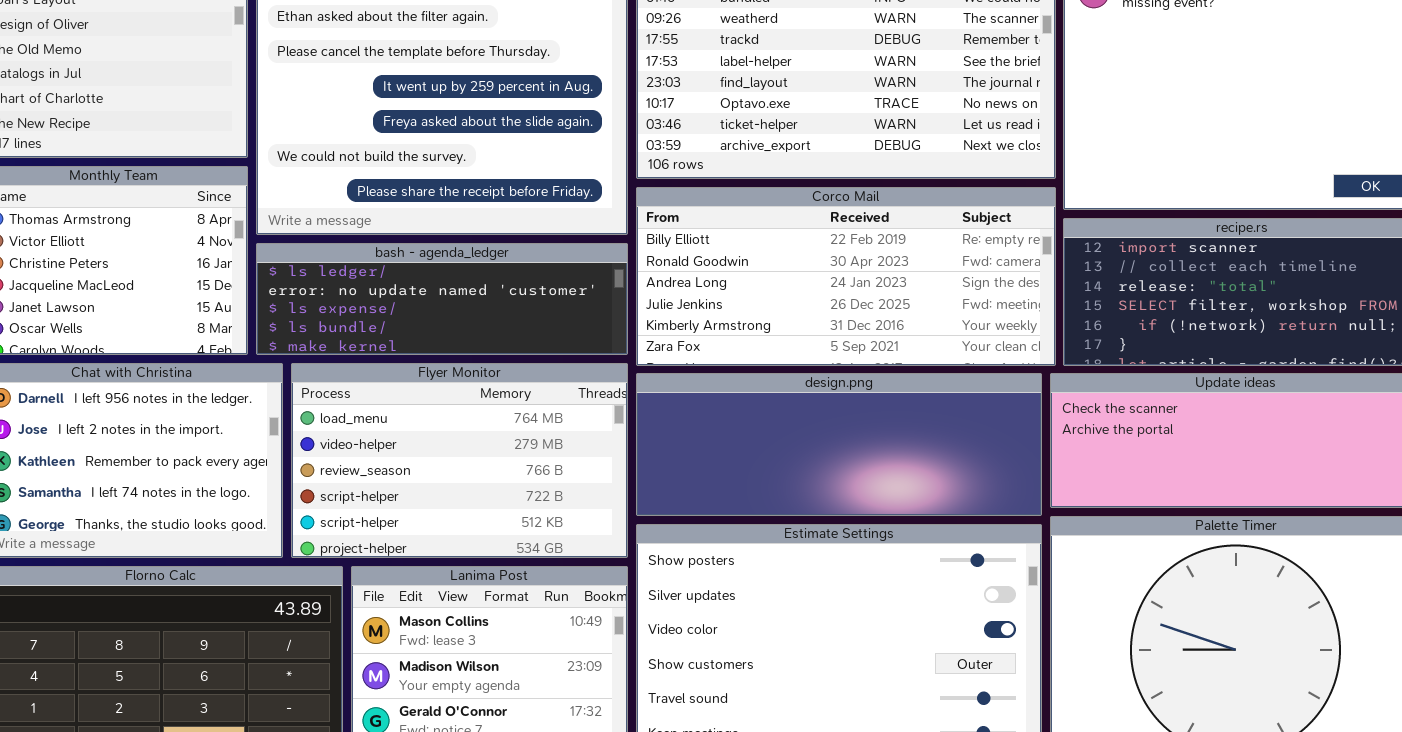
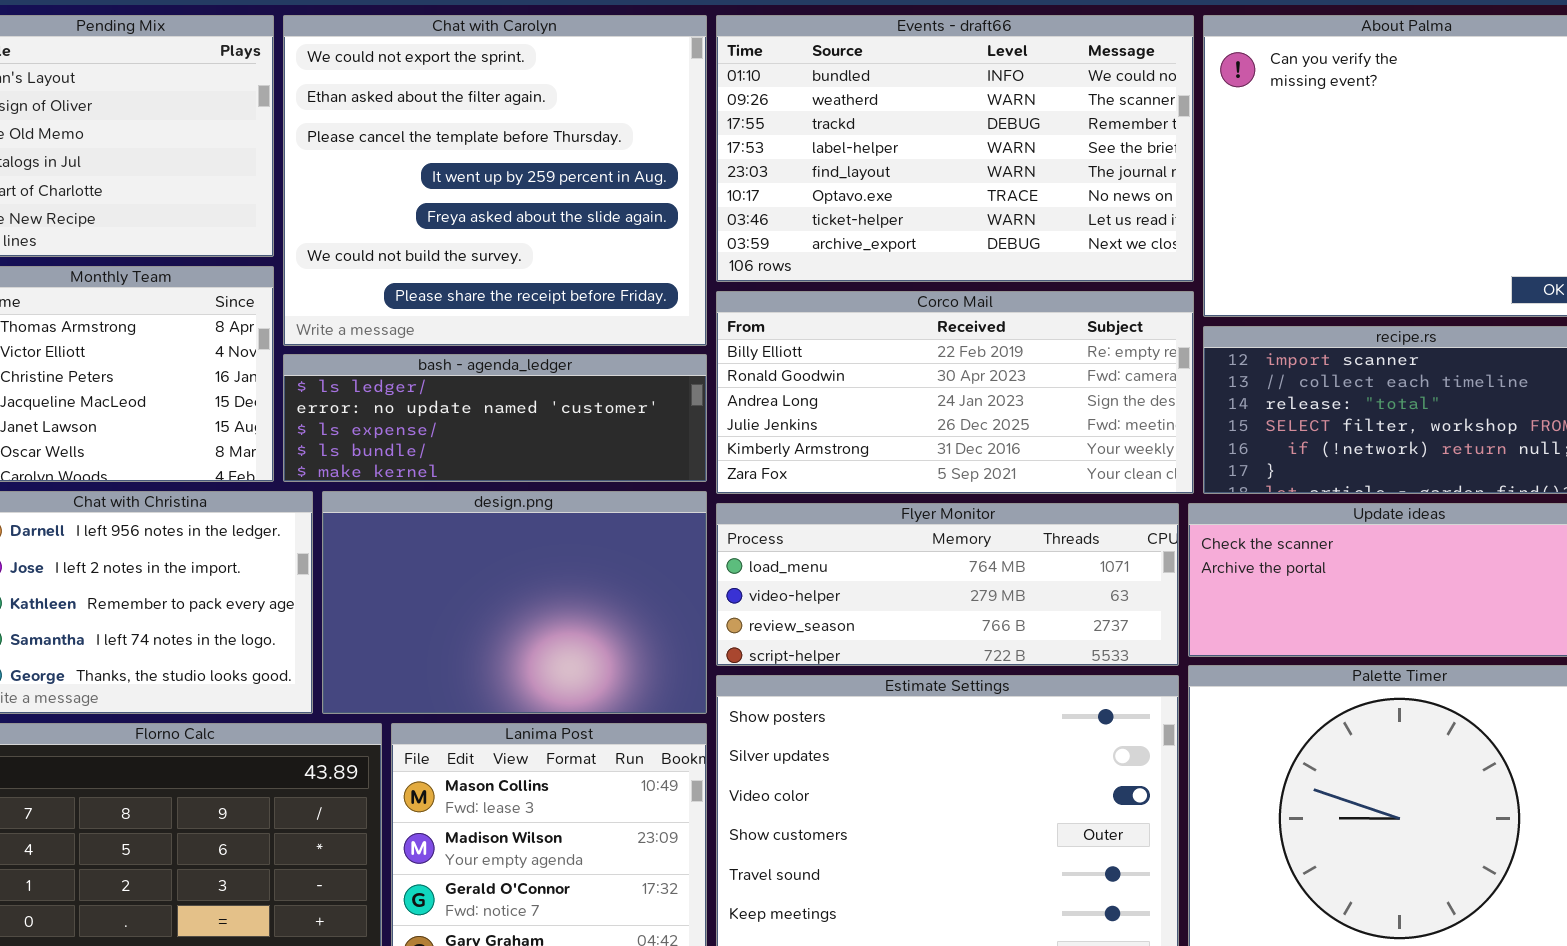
Flyer Monitor: [291,363,628,558] -> [716,503,1179,666], moved, resized
design.png: [636,373,1042,516] -> [322,491,707,714], moved, resized

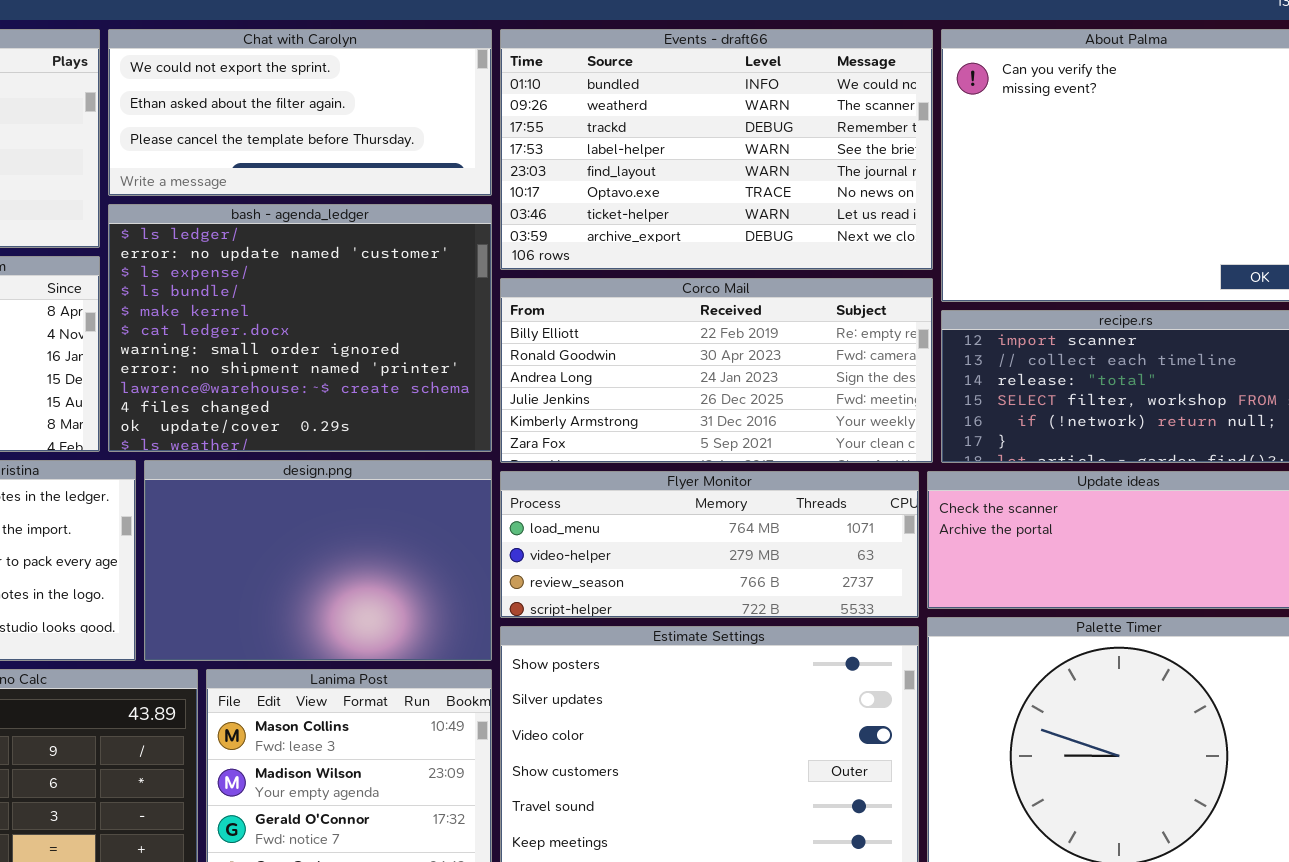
Chat with Carolyn: [283,15,707,346] -> [108,29,492,196], resized
bash - agenda_ledger: [283,354,707,482] -> [108,204,492,452], resized

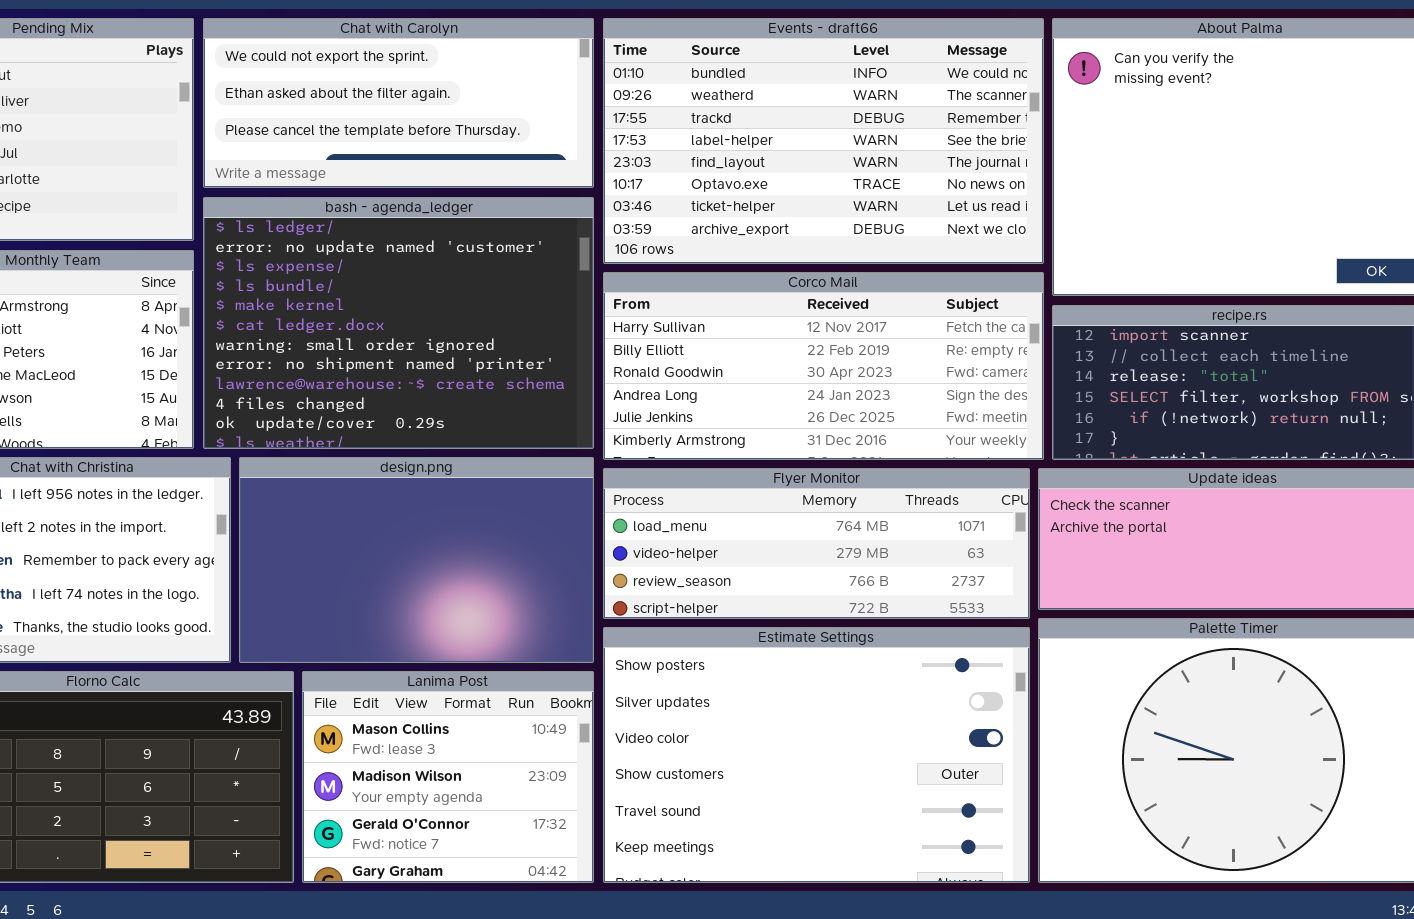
Corco Mail: [500,278,933,463] -> [603,272,1044,460], scrolled up 1 row

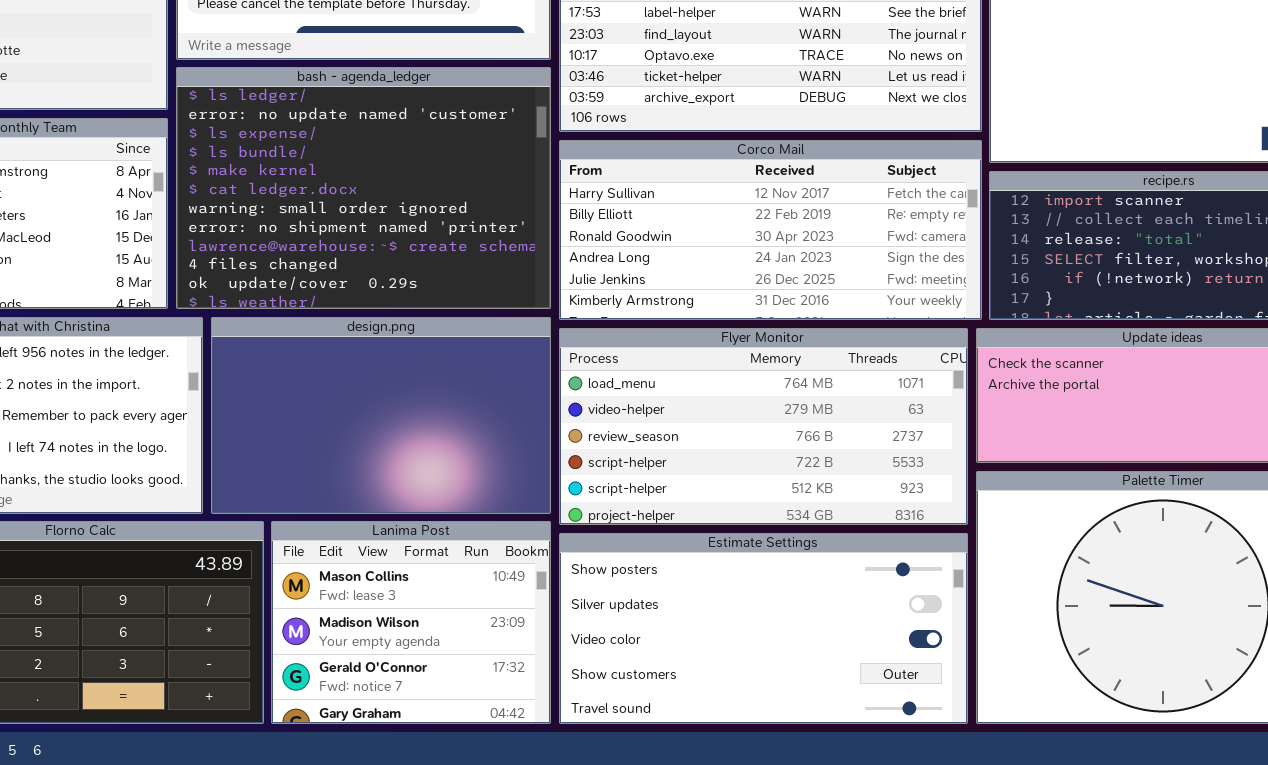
Flyer Monitor: [603,468,1030,619] -> [559,328,968,525], resized
Estimate Settings: [603,627,1030,883] -> [559,533,968,724], resized

